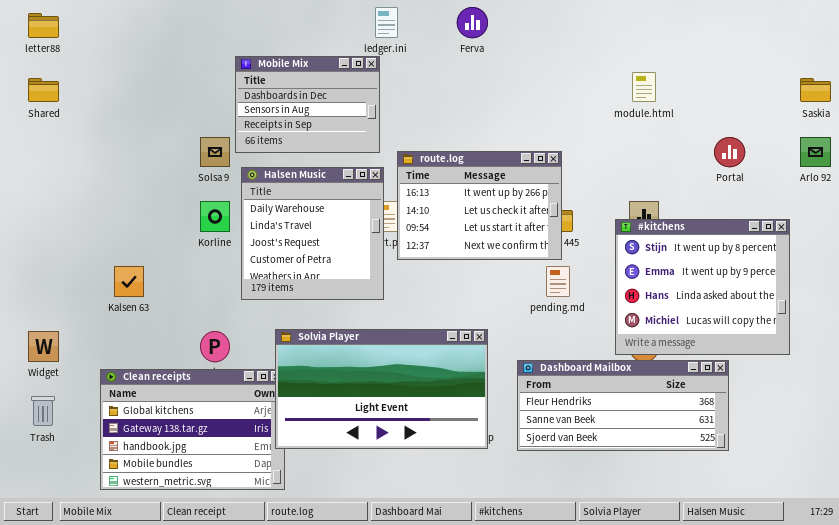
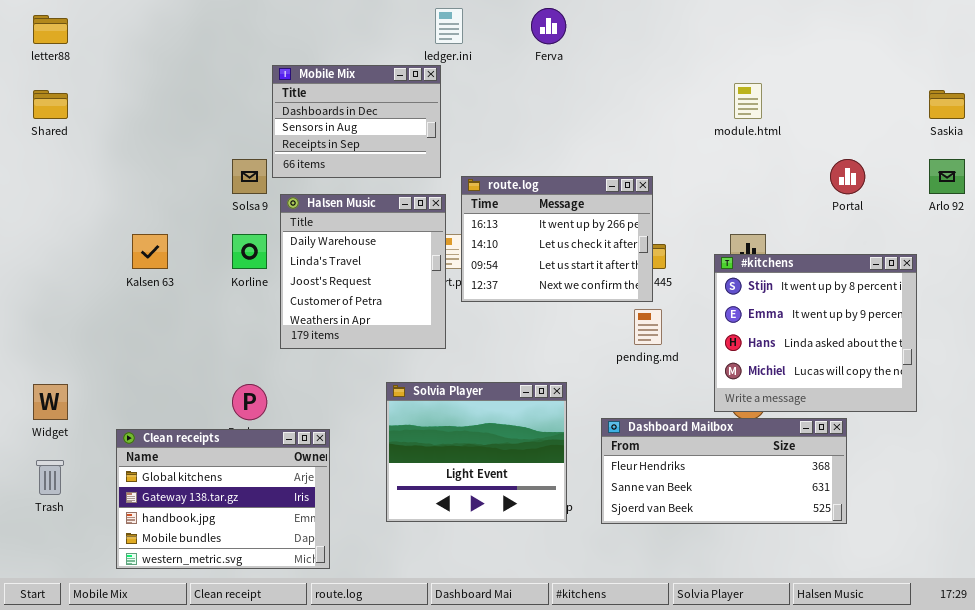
Kalsen 63: [114,266,144,297] -> [132,234,168,269], moved
Solvia Player: [275,329,488,449] -> [386,382,567,522], resized

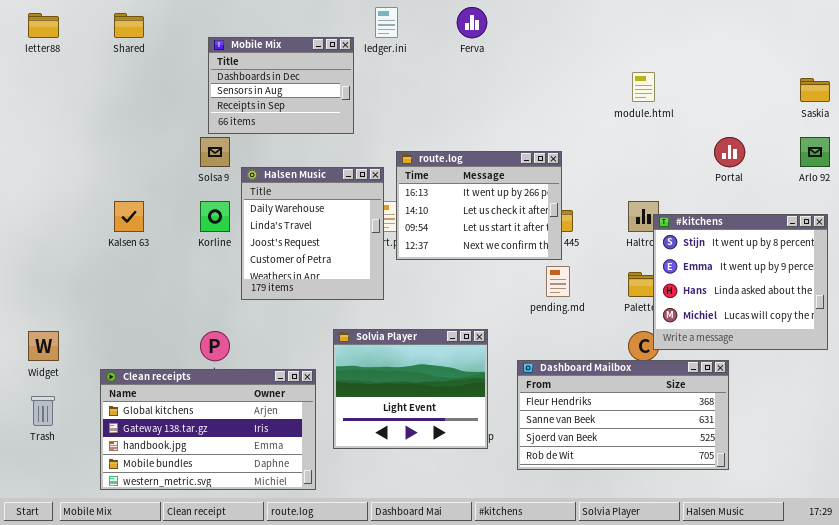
Mobile Mix: [272,65,441,178] -> [208,37,354,134], moved
Shared: [33,90,68,119] -> [114,13,144,38], moved
#kitchens: [714,254,917,412] -> [653,214,828,350], moved
Dashboard Mailbox: [601,418,847,524] -> [517,360,729,470], resized
Clean receipts: [116,429,330,569] -> [100,369,316,490], resized

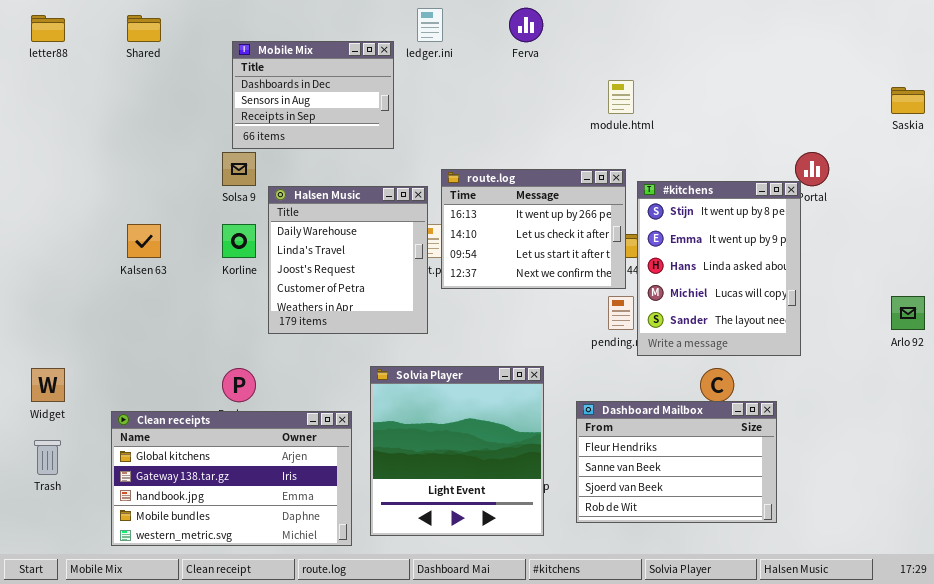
module.html: [632,72,655,102] -> [608,80,634,114], moved
Arlo 92: [800,137,830,167] -> [891,296,925,330], moved
#kitchens: [653,214,828,350] -> [637,181,801,356], moved, resized
Solvia Player: [333,329,488,449] -> [370,366,544,536], resized
Dashboard Mailbox: [517,360,729,470] -> [576,401,777,523], resized

